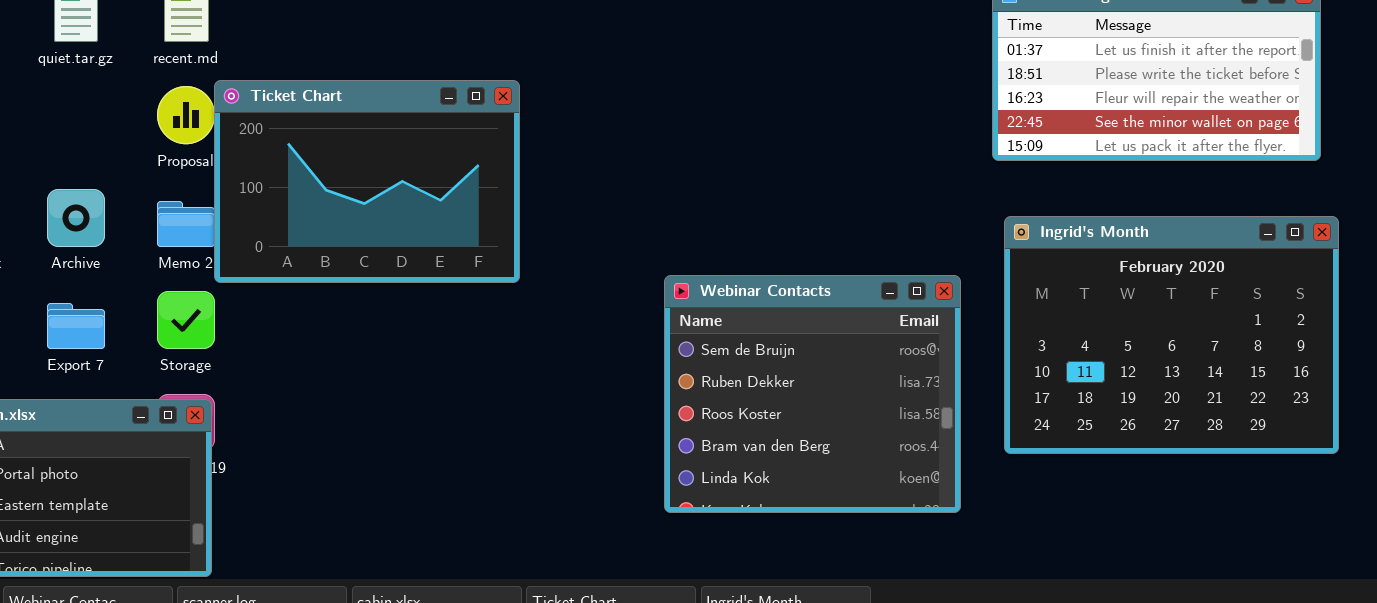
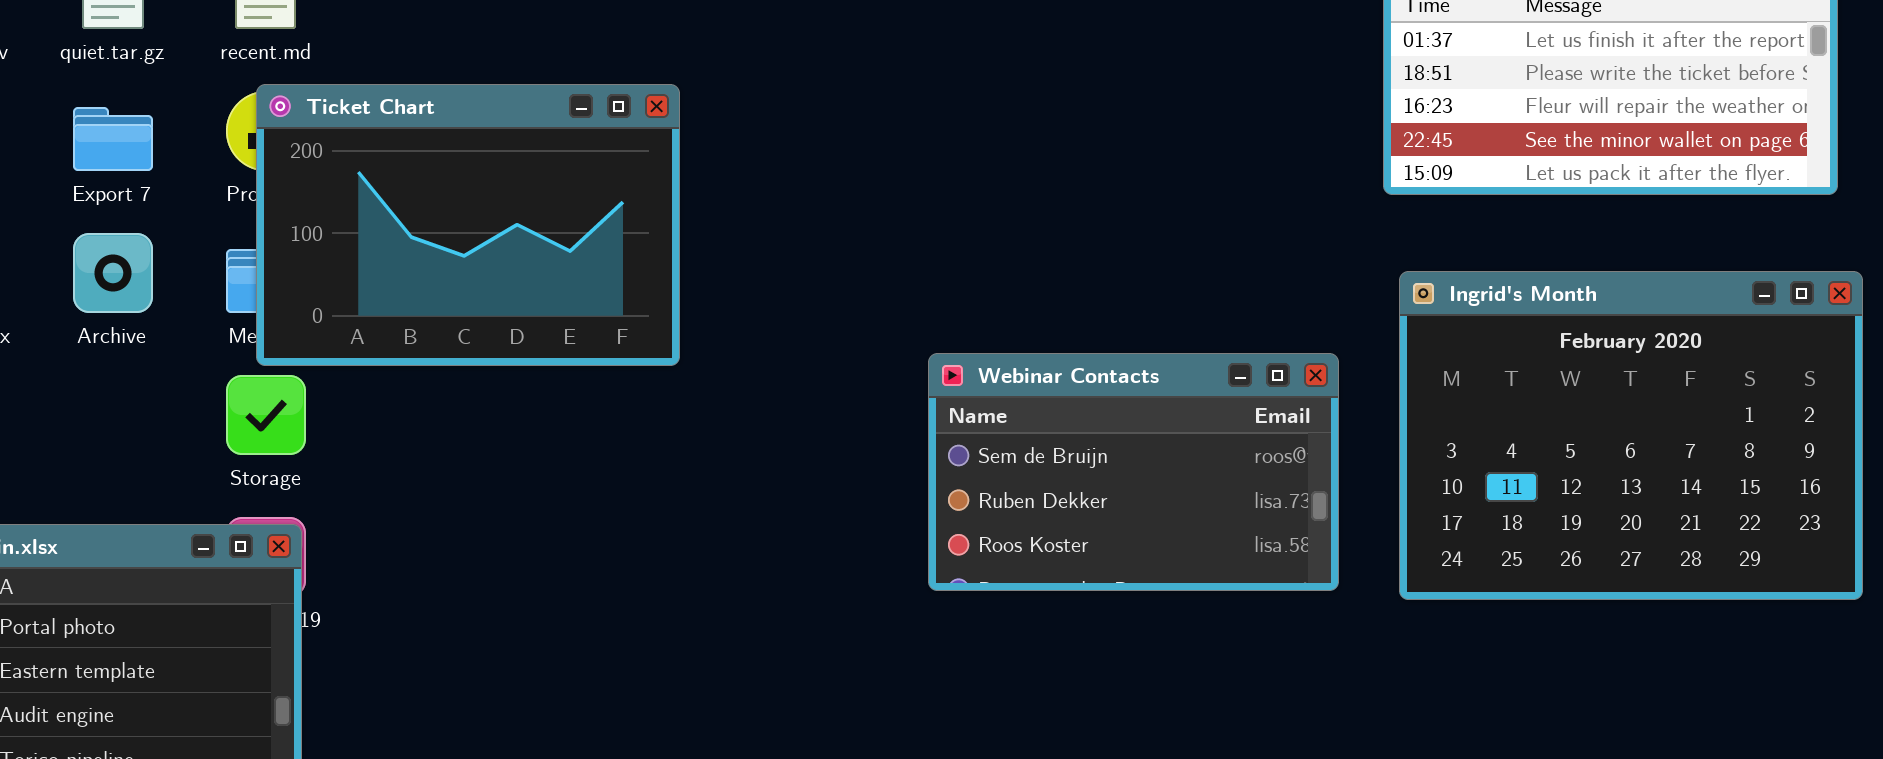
Ticket Chart: [214,80,520,283] -> [256,84,680,366], moved
Webinar Contacts: [664,275,961,513] -> [928,353,1339,591], resized
Export 7: [47,303,105,349] -> [73,107,153,171], moved

